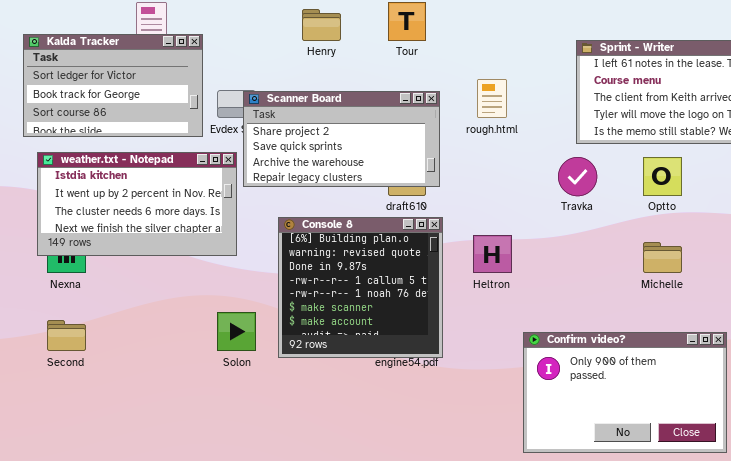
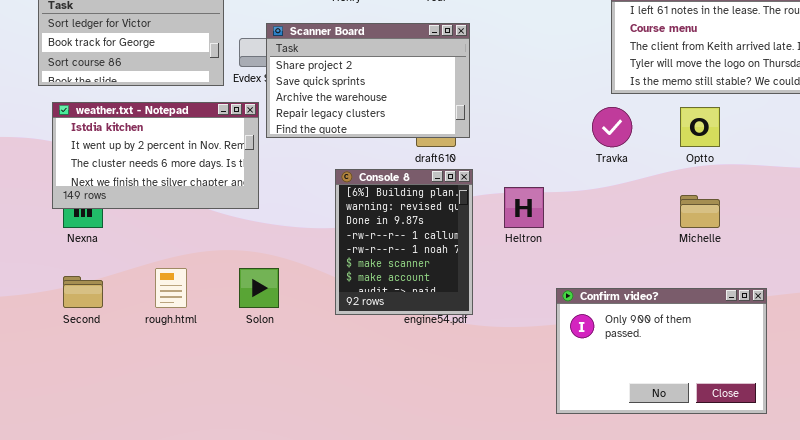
rough.html: [477,79,507,118] -> [155,268,187,308], moved
Scanner Board: [243,91,440,187] -> [266,23,470,138], resized
Console 8: [278,217,443,358] -> [335,169,473,315], resized

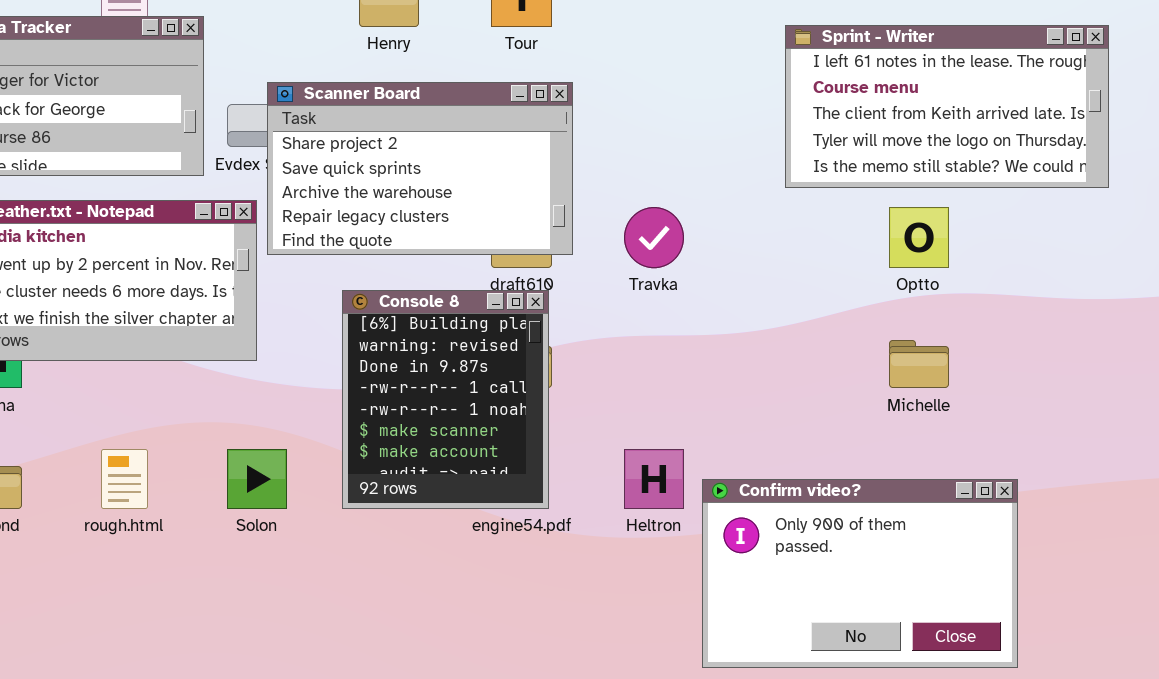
Travka: [592,107,632,147] -> [624,207,684,268], moved
Console 8: [335,169,473,315] -> [342,290,549,509], moved
Heltron: [504,187,544,228] -> [624,449,684,509], moved

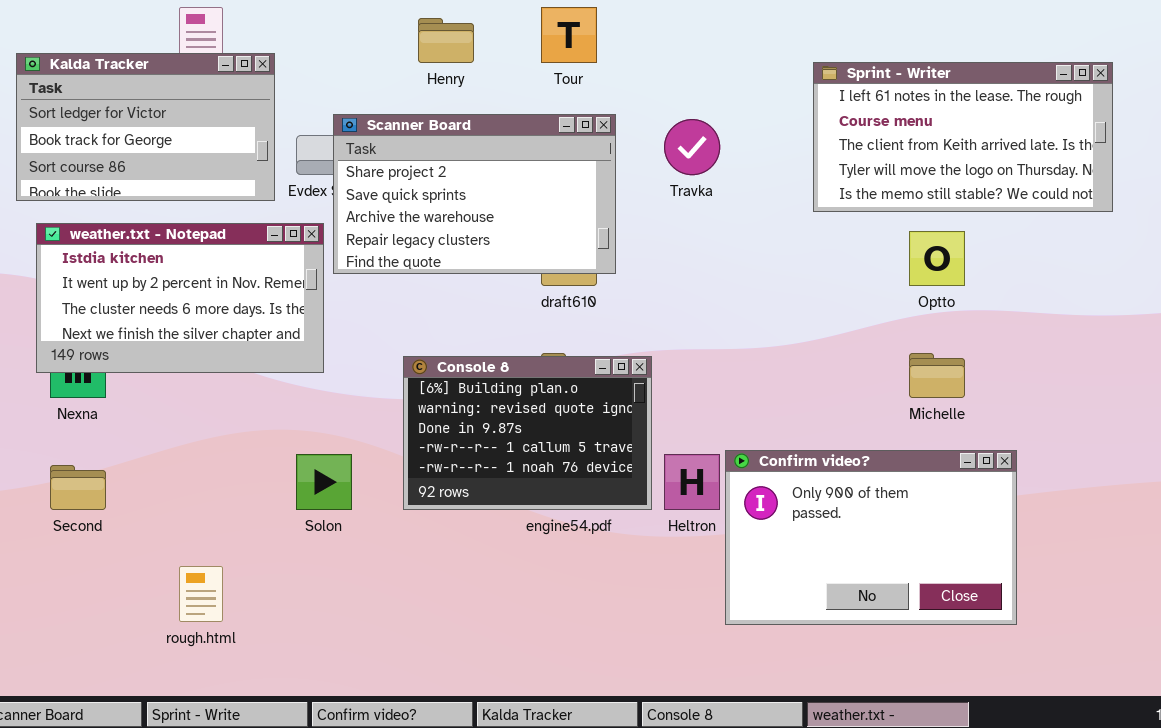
Travka: [624,207,684,268] -> [664,119,720,175], moved
Console 8: [342,290,549,509] -> [403,356,652,510], resized
rough.html: [101,449,148,509] -> [179,566,223,622], moved
Confirm video?: [702,479,1018,668] -> [725,450,1017,625], moved

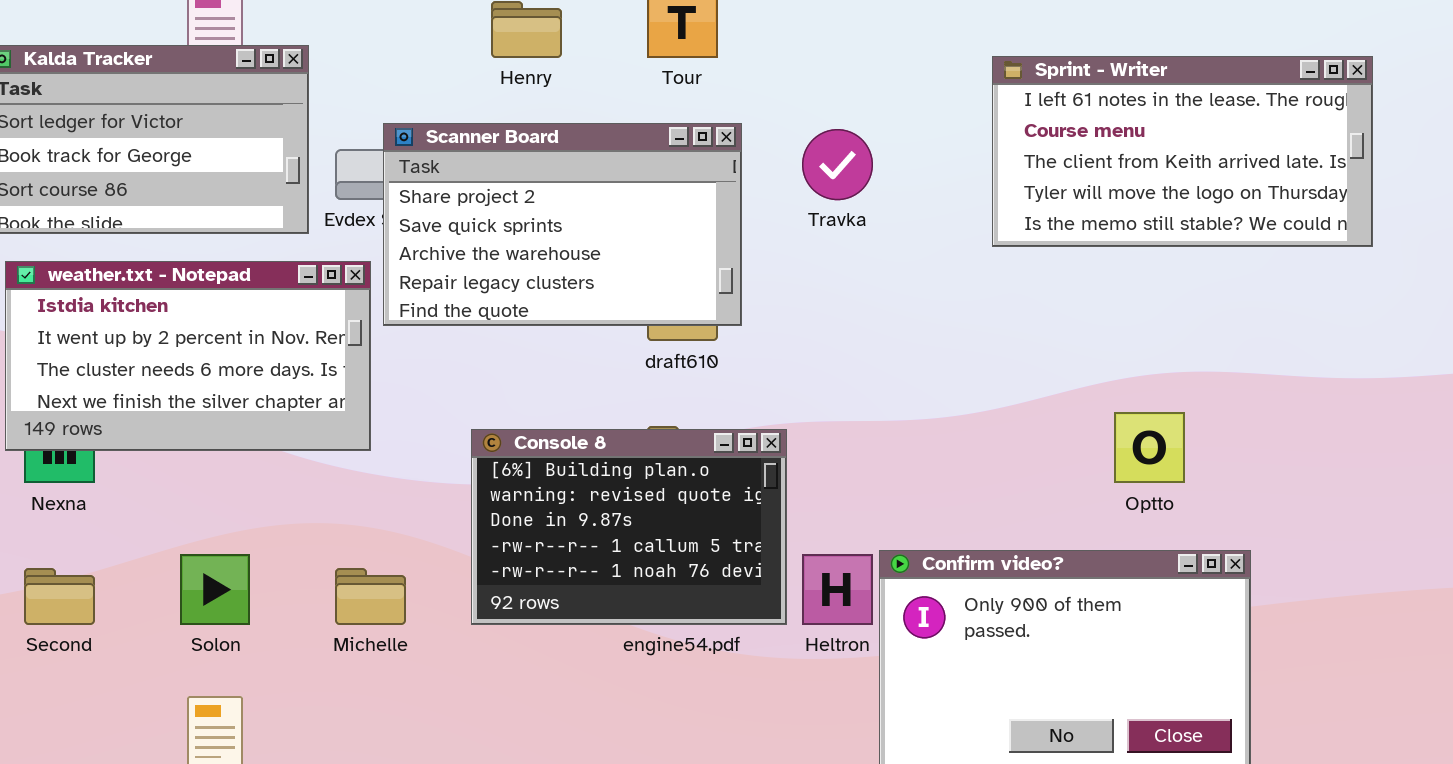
Optto: [909,231,965,286] -> [1114,412,1185,483], moved
Michelle: [909,353,965,398] -> [335,568,406,625], moved
Solon: [296,454,352,510] -> [180,554,250,625], moved

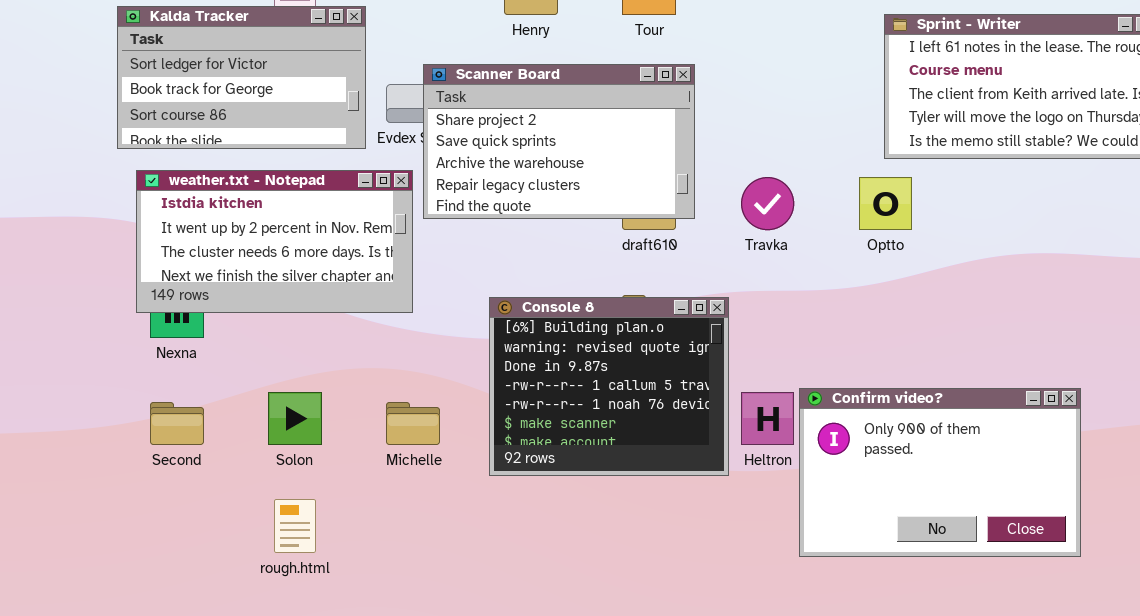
Travka: [802,129,873,200] -> [741,177,794,230], moved
Optto: [1114,412,1185,483] -> [859,177,912,230], moved
Console 8: [471,429,787,625] -> [489,297,729,476], resized

